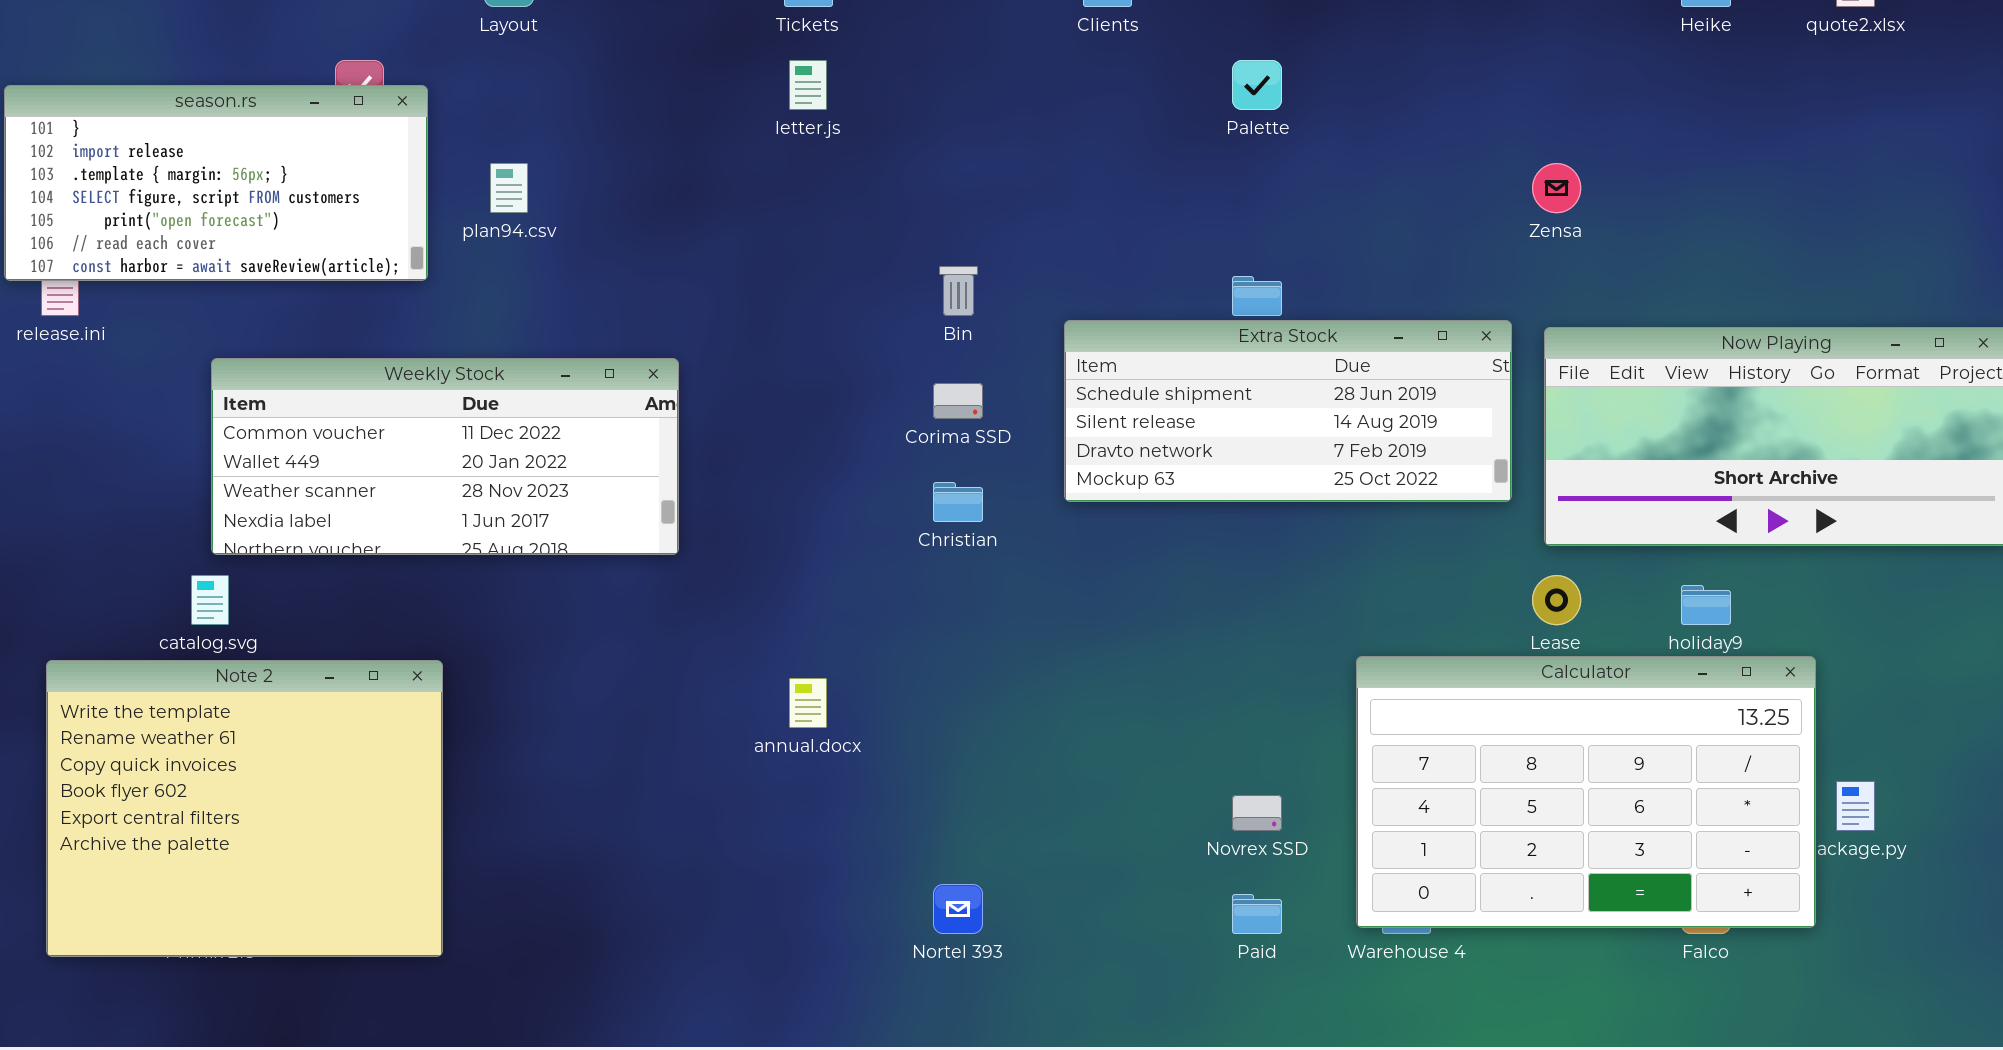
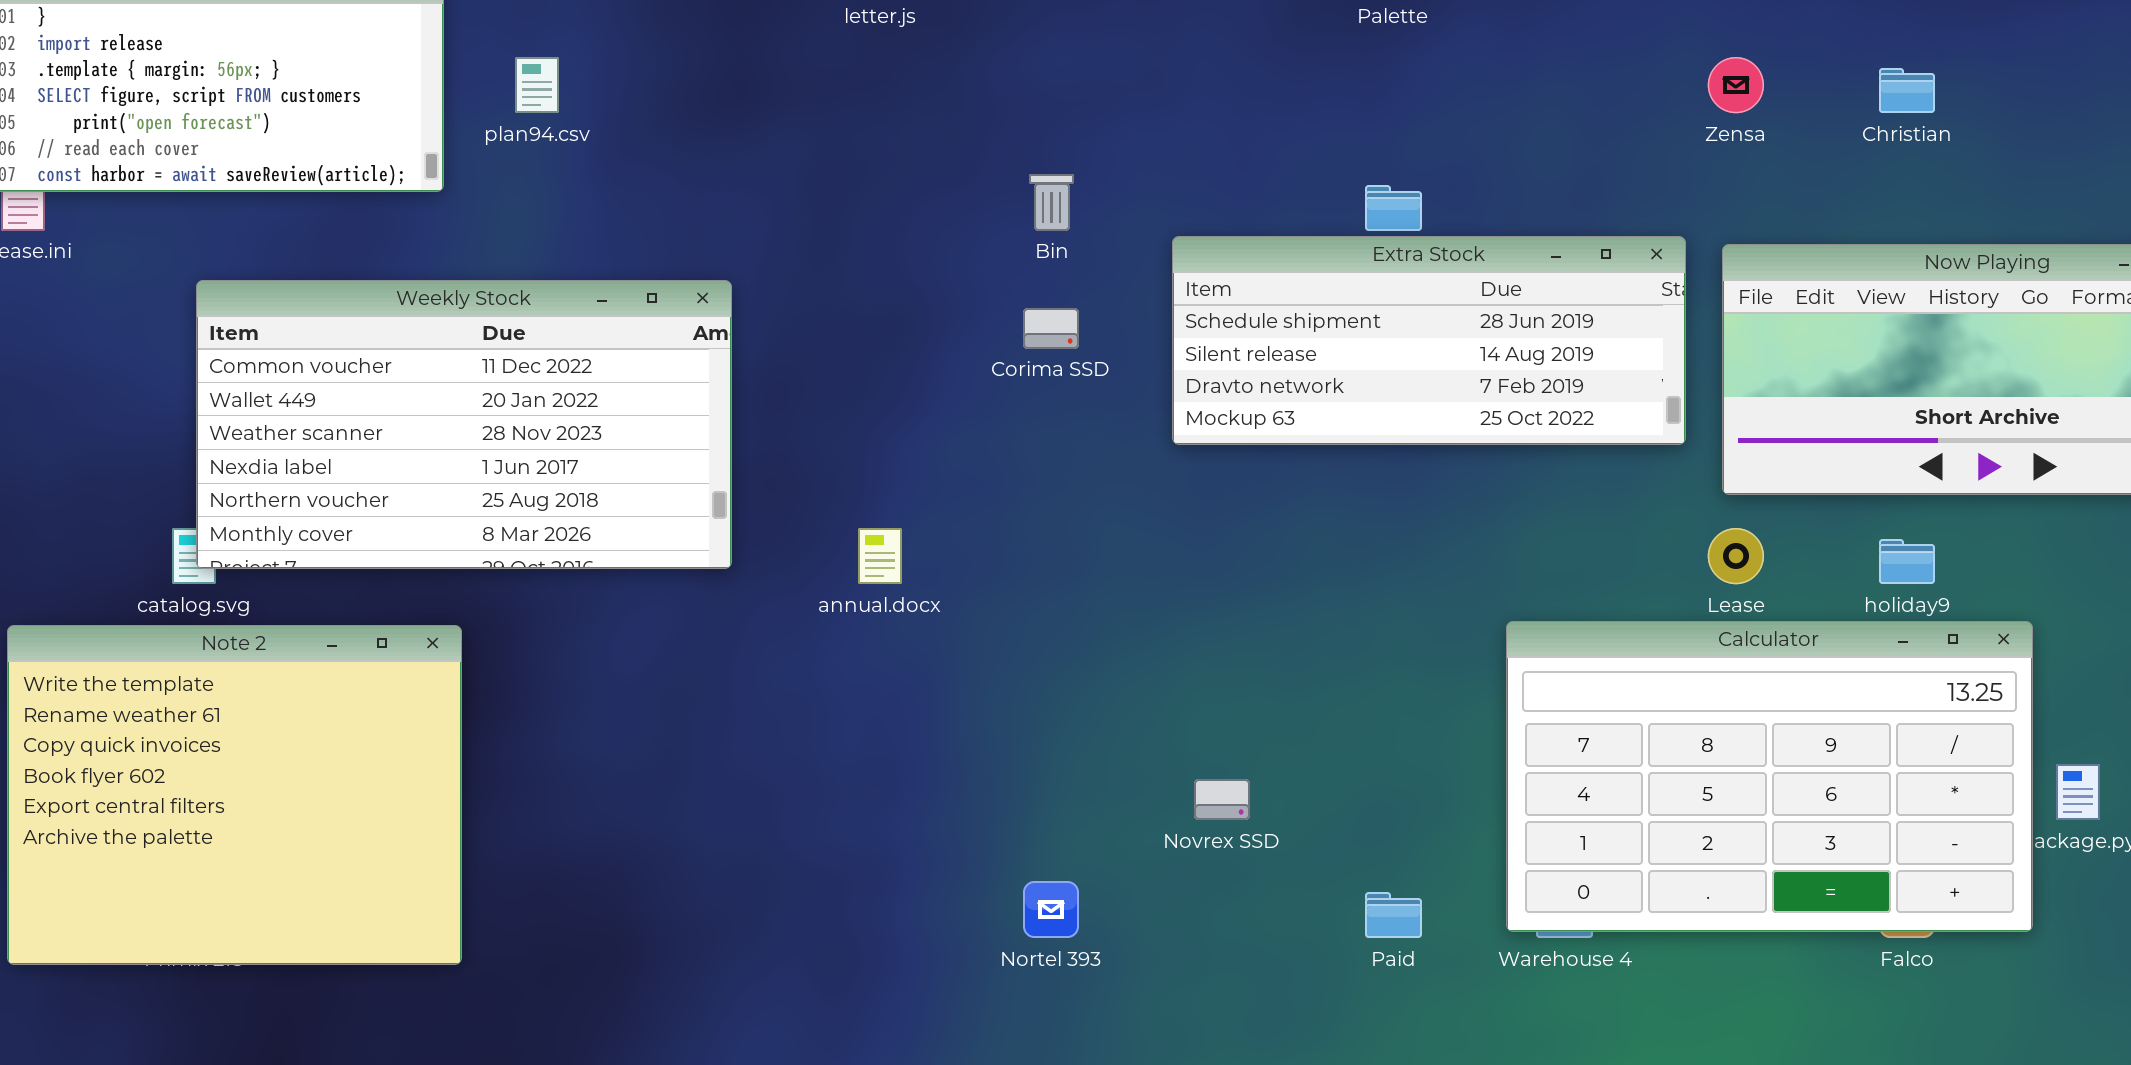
Weekly Stock: [211,358,679,555] -> [196,280,732,569], resized
Christian: [933,482,983,522] -> [1879,68,1935,113], moved
annual.docx: [789,678,827,728] -> [858,528,902,584], moved
Novrex SSD: [1232,795,1282,831] -> [1194,779,1250,820], moved

